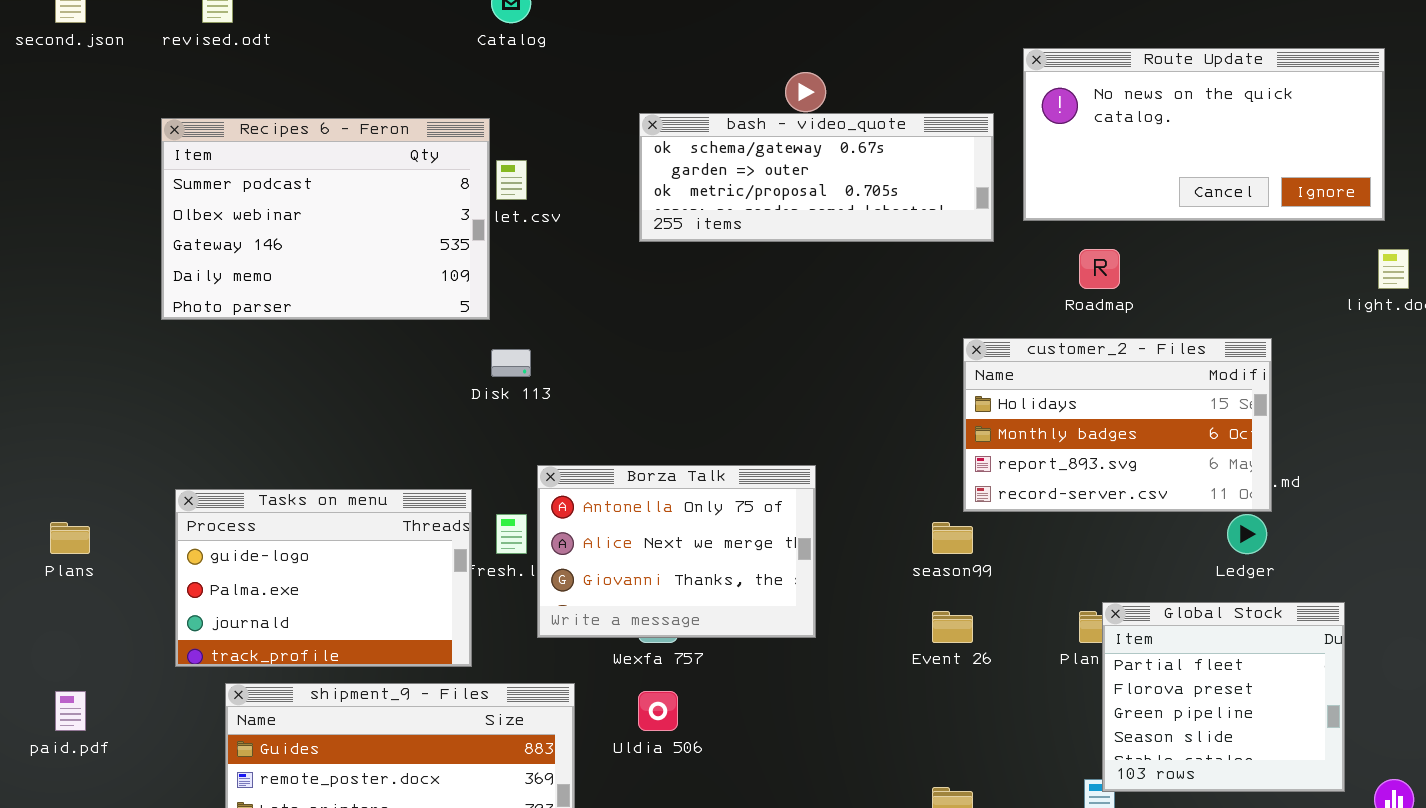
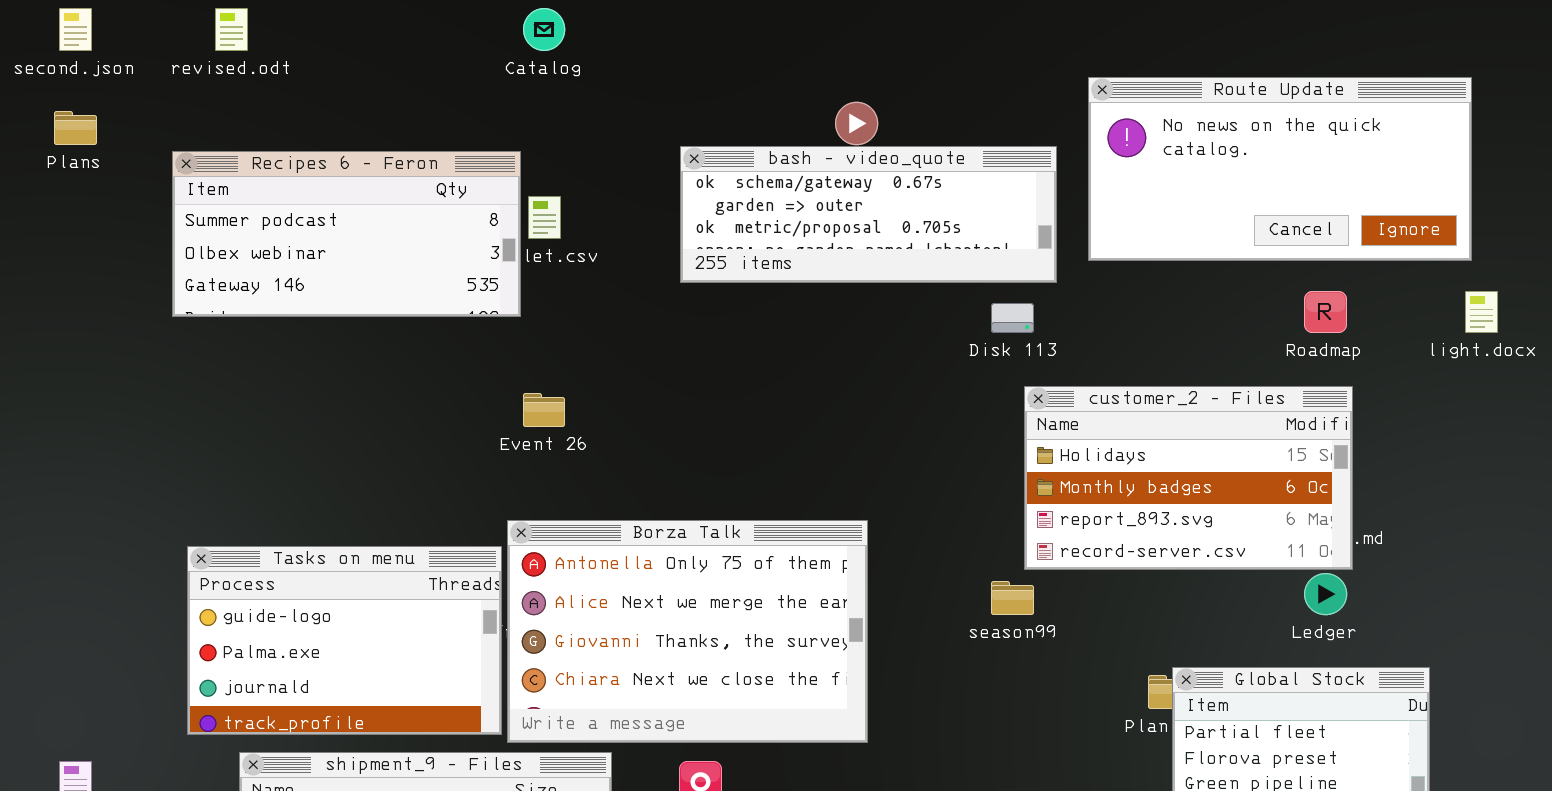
Recipes 6 - Feron: [161,118,490,320] -> [172,151,521,317], resized
Roadmap: [1079,249,1120,289] -> [1304,291,1347,333], moved
Disk 113: [491,349,531,377] -> [991,303,1034,333], moved
Borza Talk: [537,465,816,638] -> [507,520,868,743], resized
Plans: [50,522,90,554] -> [54,111,97,145], moved
Event 26: [932,611,973,643] -> [523,393,565,427], moved

